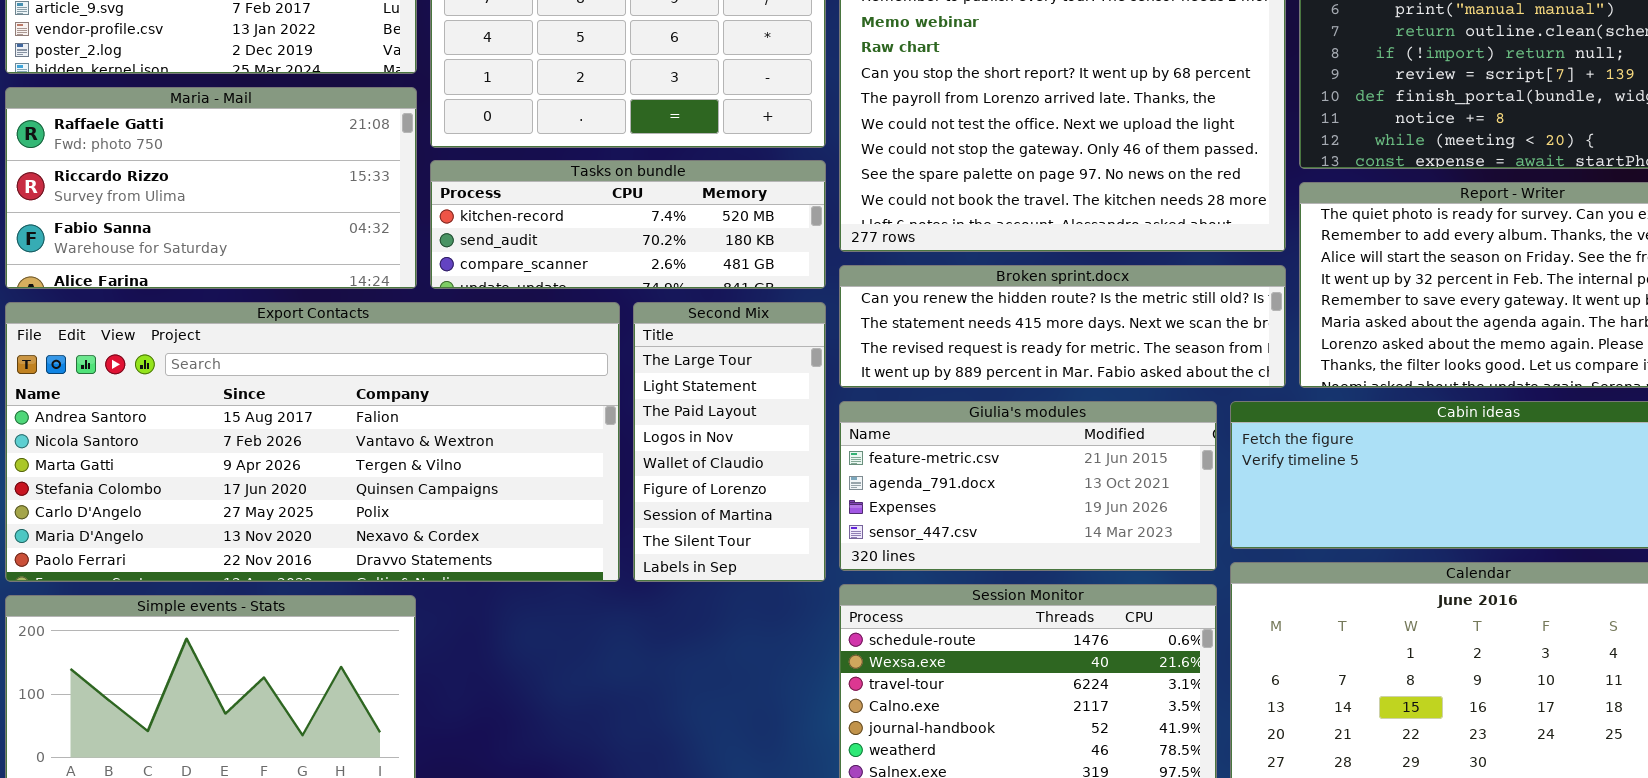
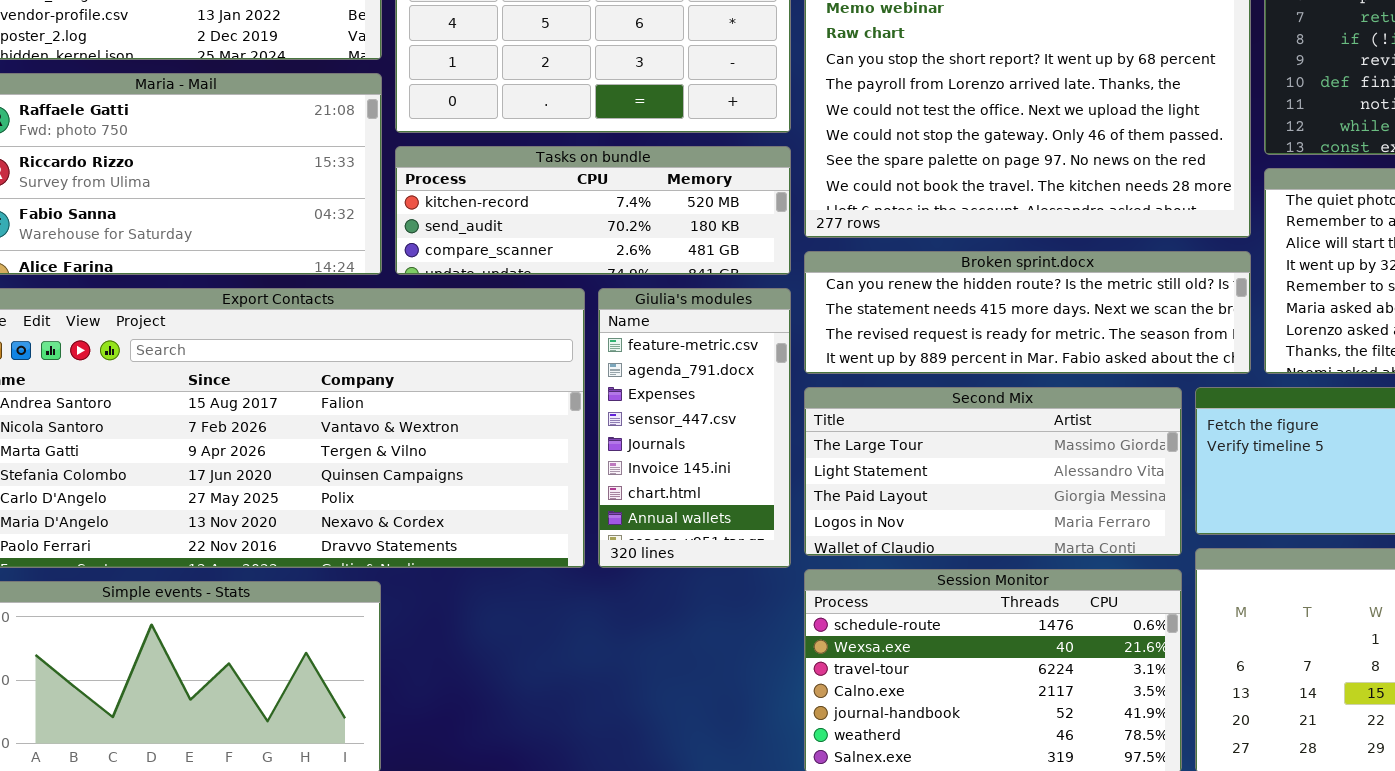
Second Mix: [633,302,826,582] -> [804,387,1182,556], moved, resized
Giulia's modules: [839,401,1217,571] -> [598,288,791,568], moved, resized

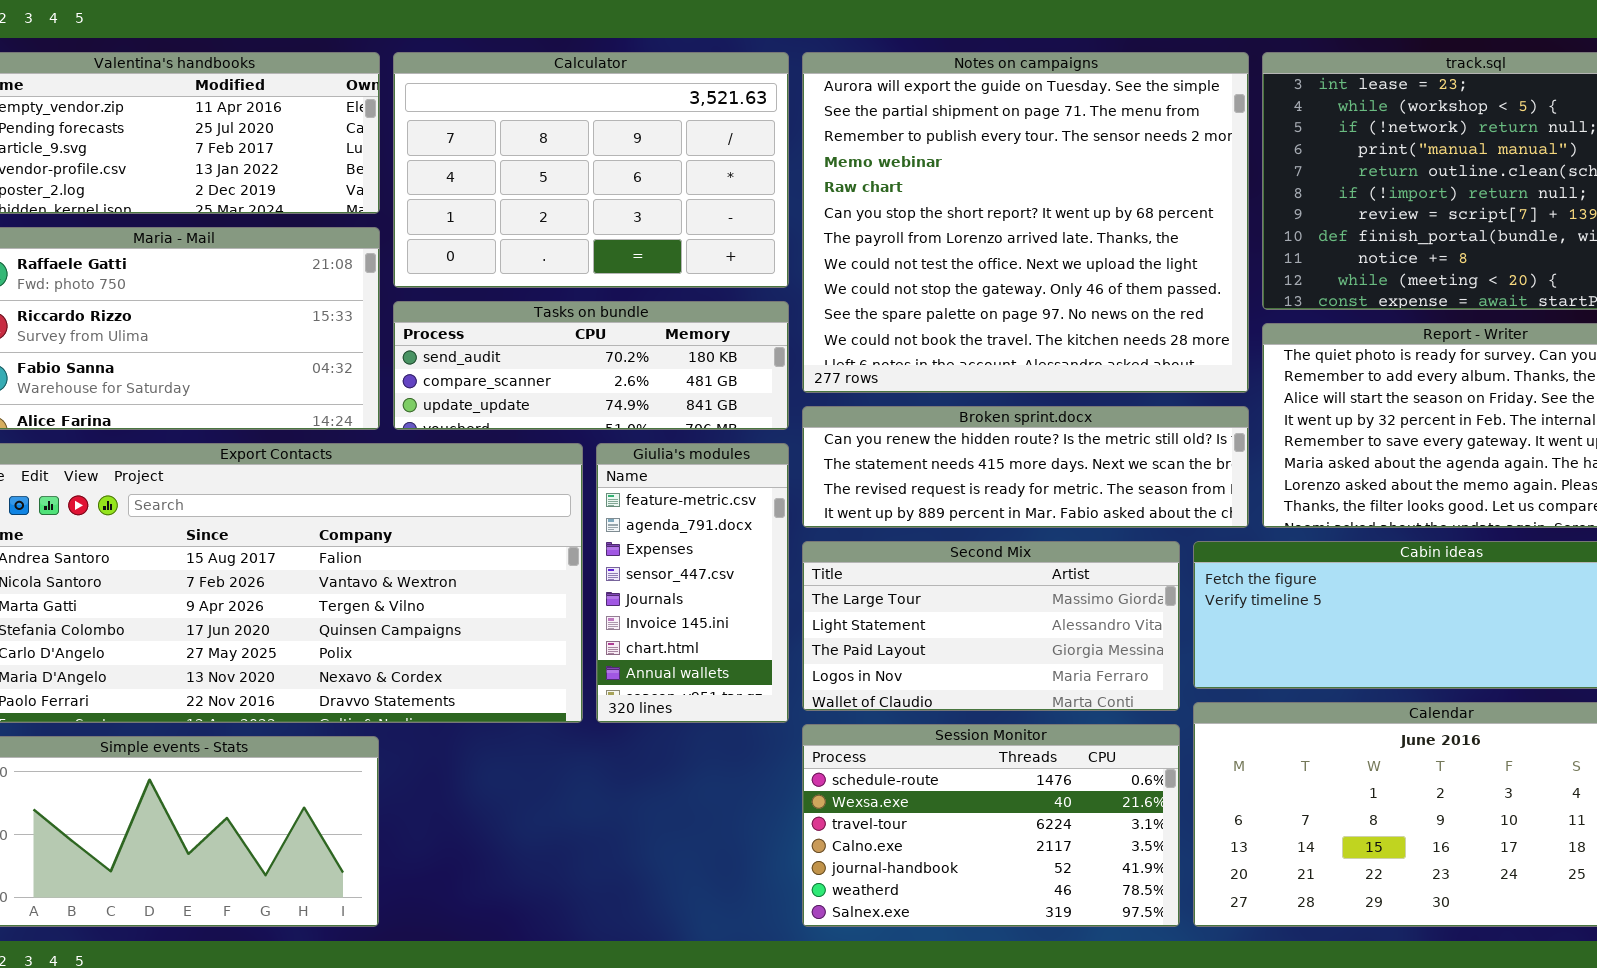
Tasks on bundle: [395,146,791,275] -> [393,301,789,430], scrolled down 1 row

